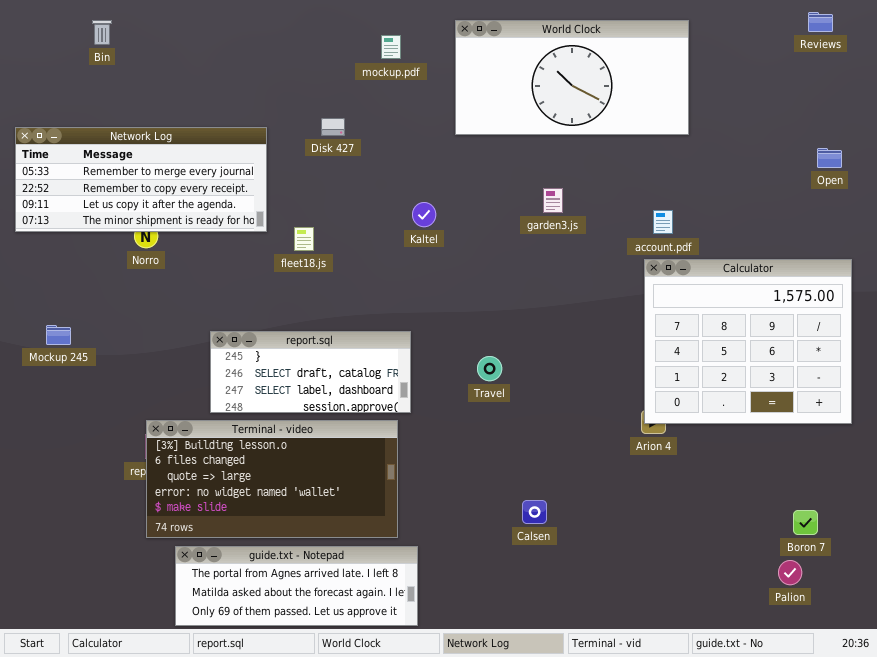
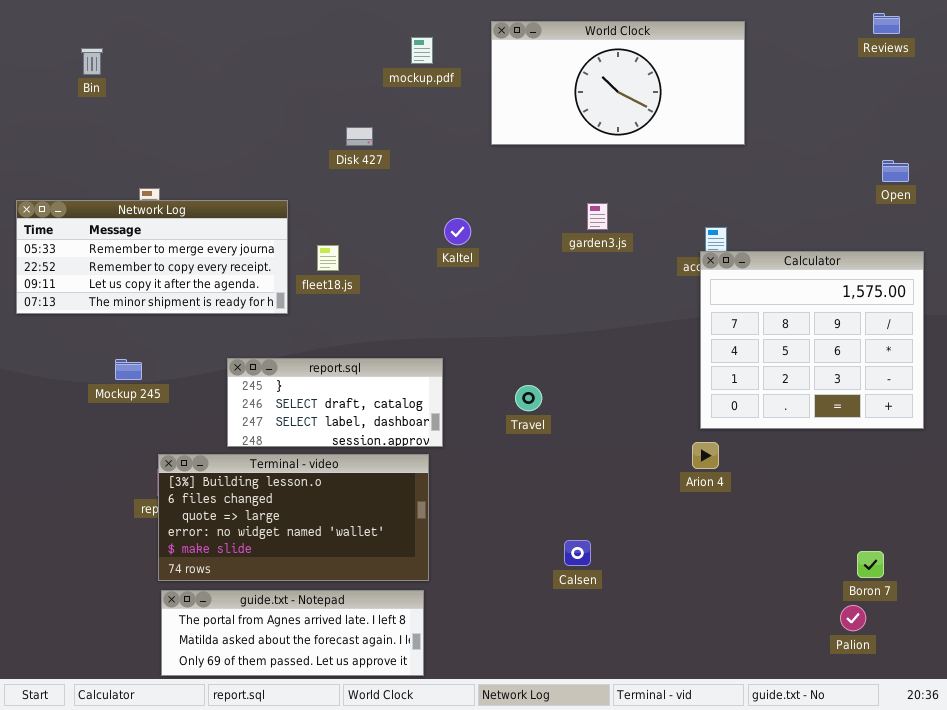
Bin: [92,20,112,45] -> [81,48,103,75], moved
Network Log: [15,127,267,232] -> [16,200,288,314], moved
Calculator: [644,259,852,424] -> [700,251,924,429], moved
Mockup 245: [46,325,71,345] -> [115,359,142,380], moved
guide.txt - Notepad: [175,546,418,626] -> [161,590,424,676], moved

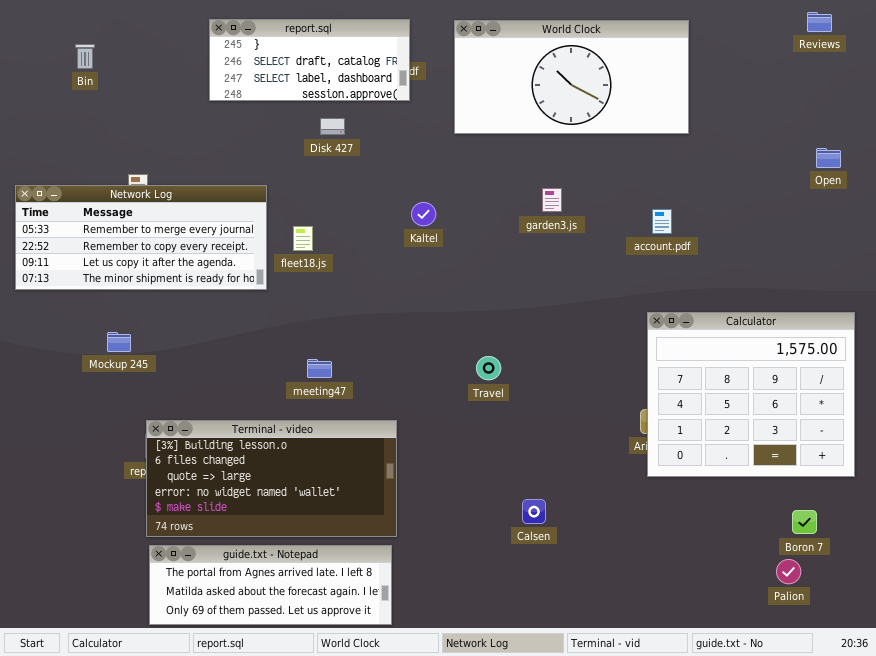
Calculator: [700,251,924,429] -> [647,312,855,477], moved
report.sql: [227,358,443,447] -> [209,19,410,101], moved

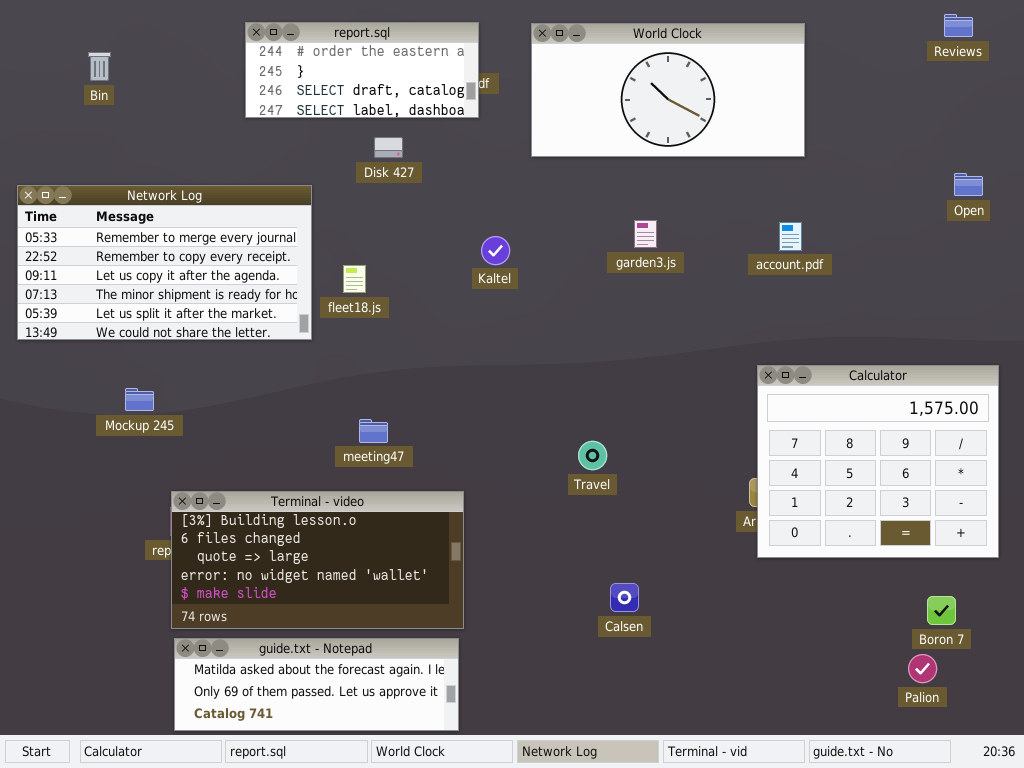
report.sql: [209,19,410,101] -> [245,22,479,118], scrolled up 1 row
Network Log: [15,185,267,290] -> [17,185,312,340], resized
account.pdf: [652,209,672,234] -> [779,222,802,251], moved
Travel: [476,356,501,380] -> [578,441,607,470], moved
guide.txt - Notepad: [149,545,392,625] -> [174,638,459,731], scrolled down 1 row

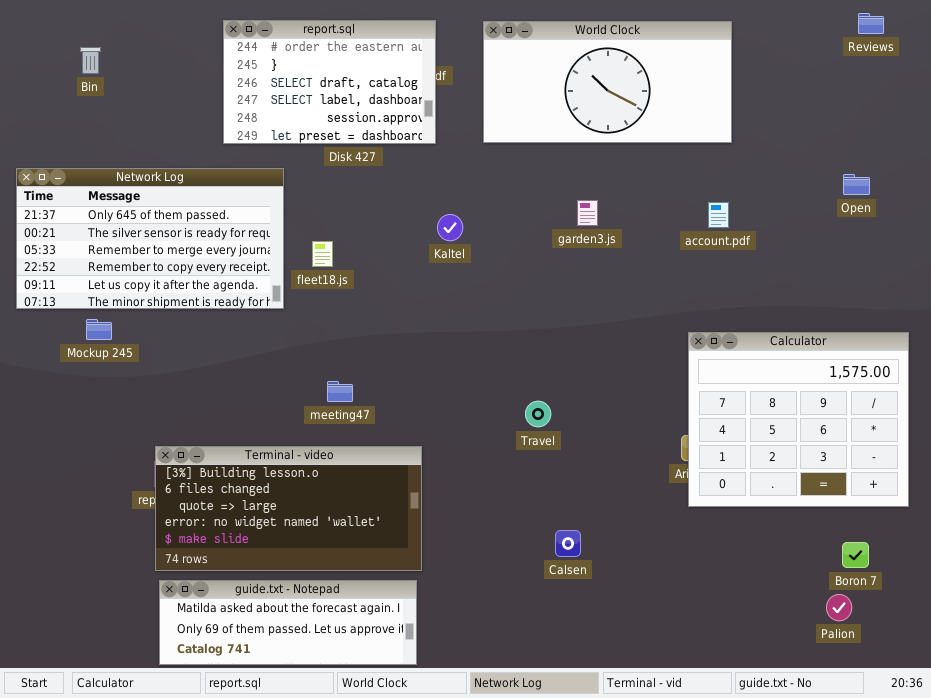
report.sql: [245,22,479,118] -> [223,20,436,144], resized
Open: [954,173,983,196] -> [843,174,870,195], moved
Network Log: [17,185,312,340] -> [16,168,284,309], scrolled up 2 rows
Mockup 245: [125,388,154,411] -> [86,319,112,340], moved

